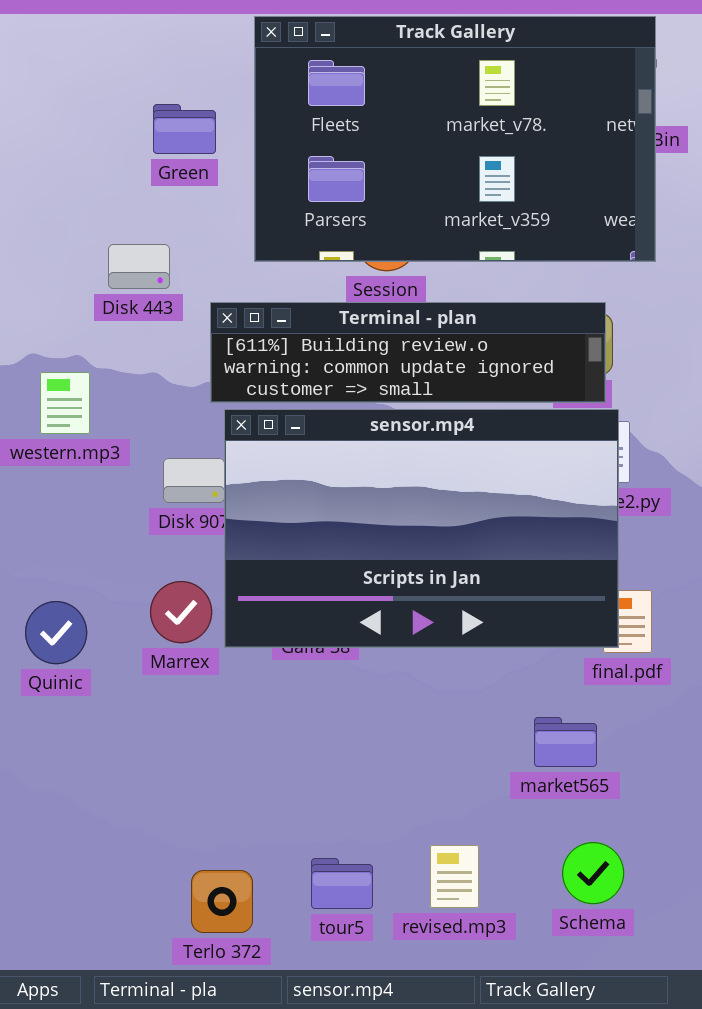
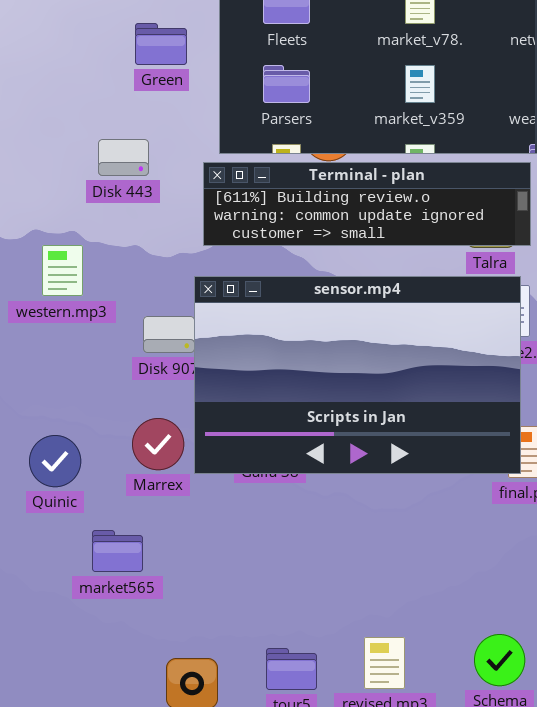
Terminal - plan: [210,302,606,403] -> [203,162,531,246], moved
market565: [534,717,597,767] -> [92,530,143,572], moved

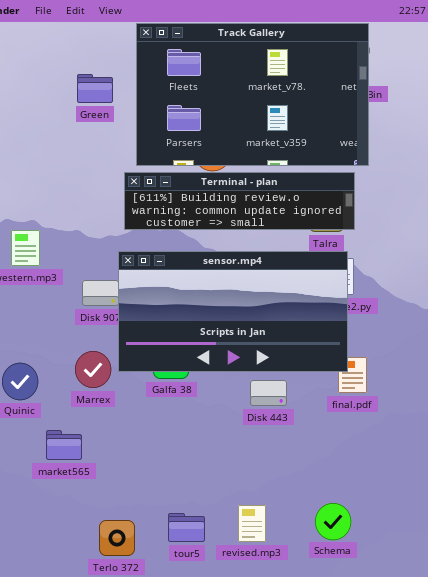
Disk 443: [98,139,149,176] -> [250,380,287,406], moved
sensor.mp4: [194,276,521,474] -> [118,251,348,372], resized

